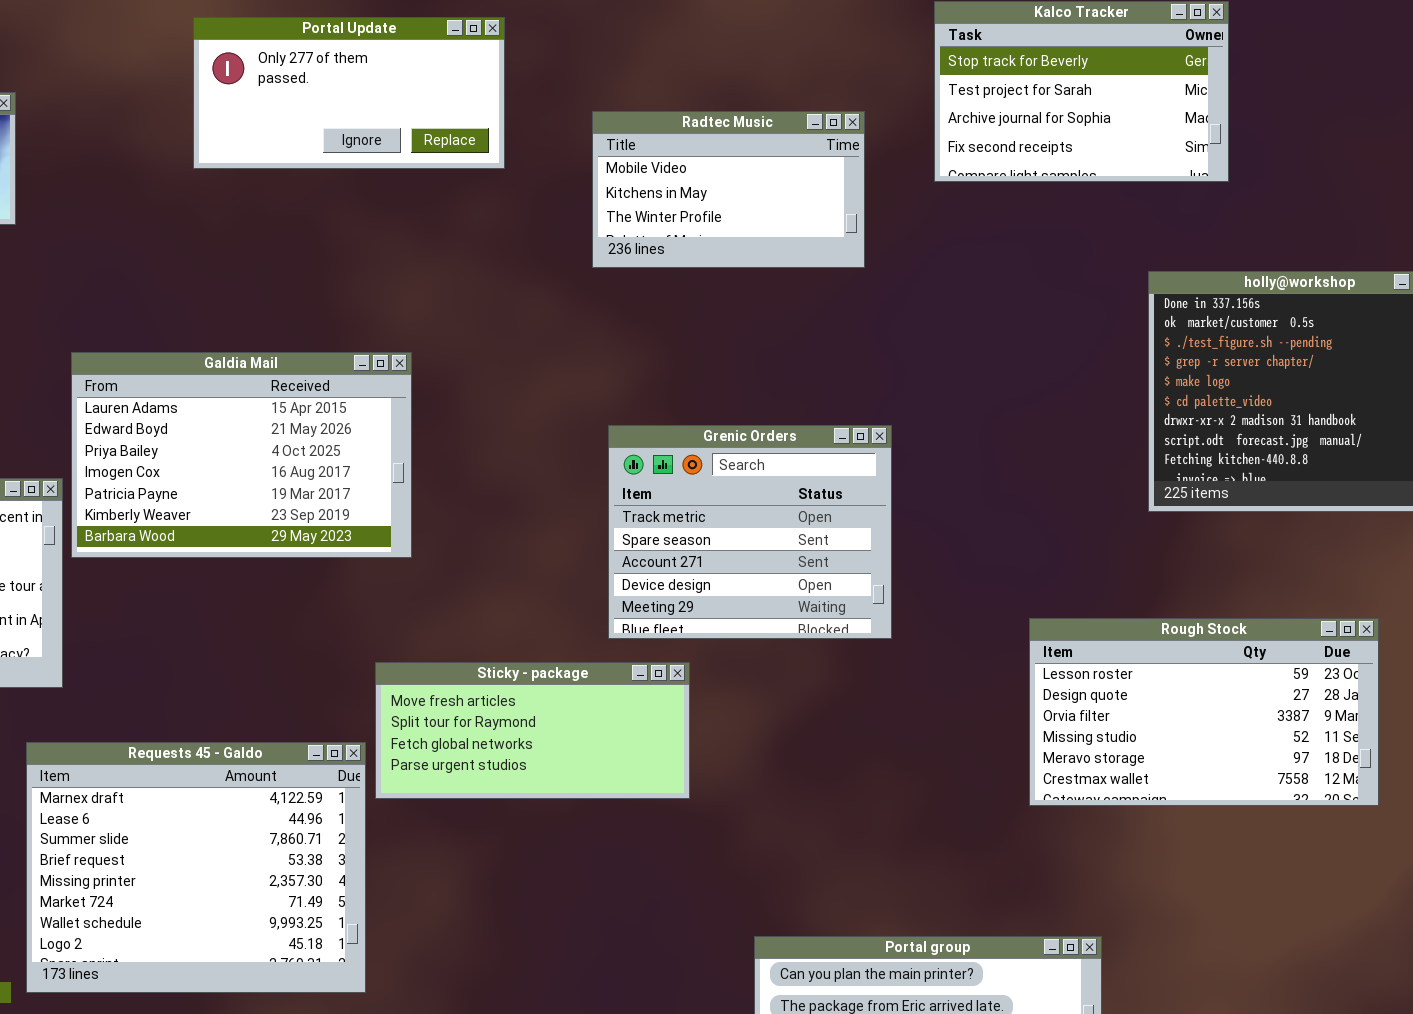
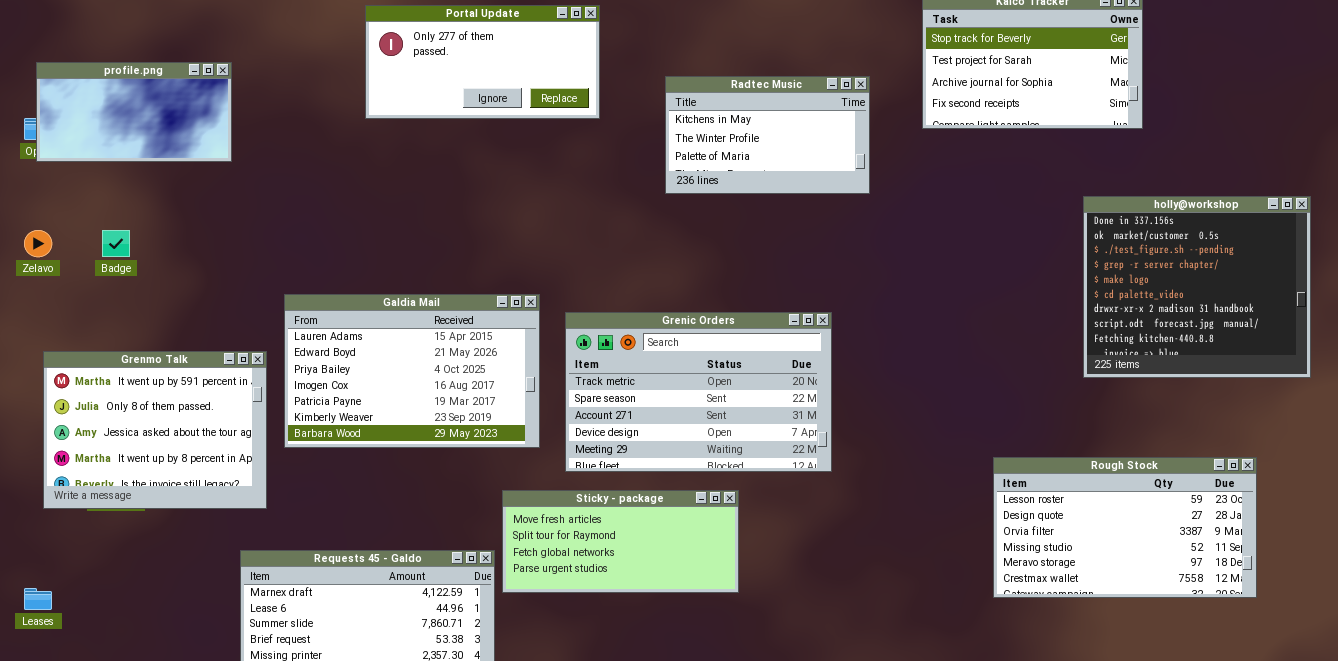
Radtec Music: [592,111,865,268] -> [665,76,870,194], scrolled down 1 row
Galdia Mail: [71,352,412,558] -> [284,294,540,448], moved
Grenic Orders: [608,425,892,639] -> [565,312,832,472], moved, resized

